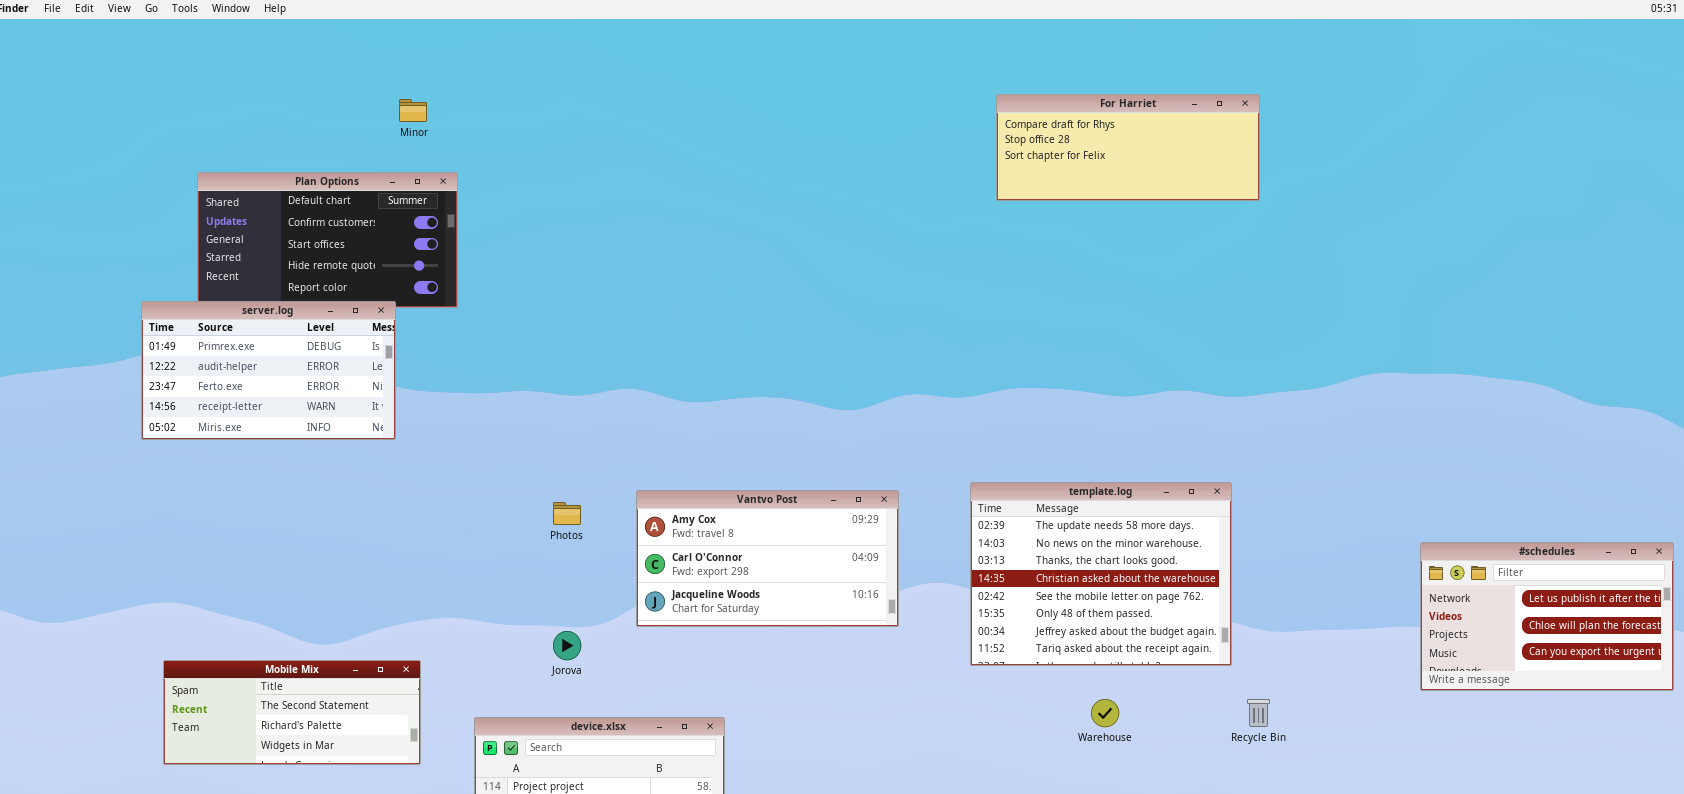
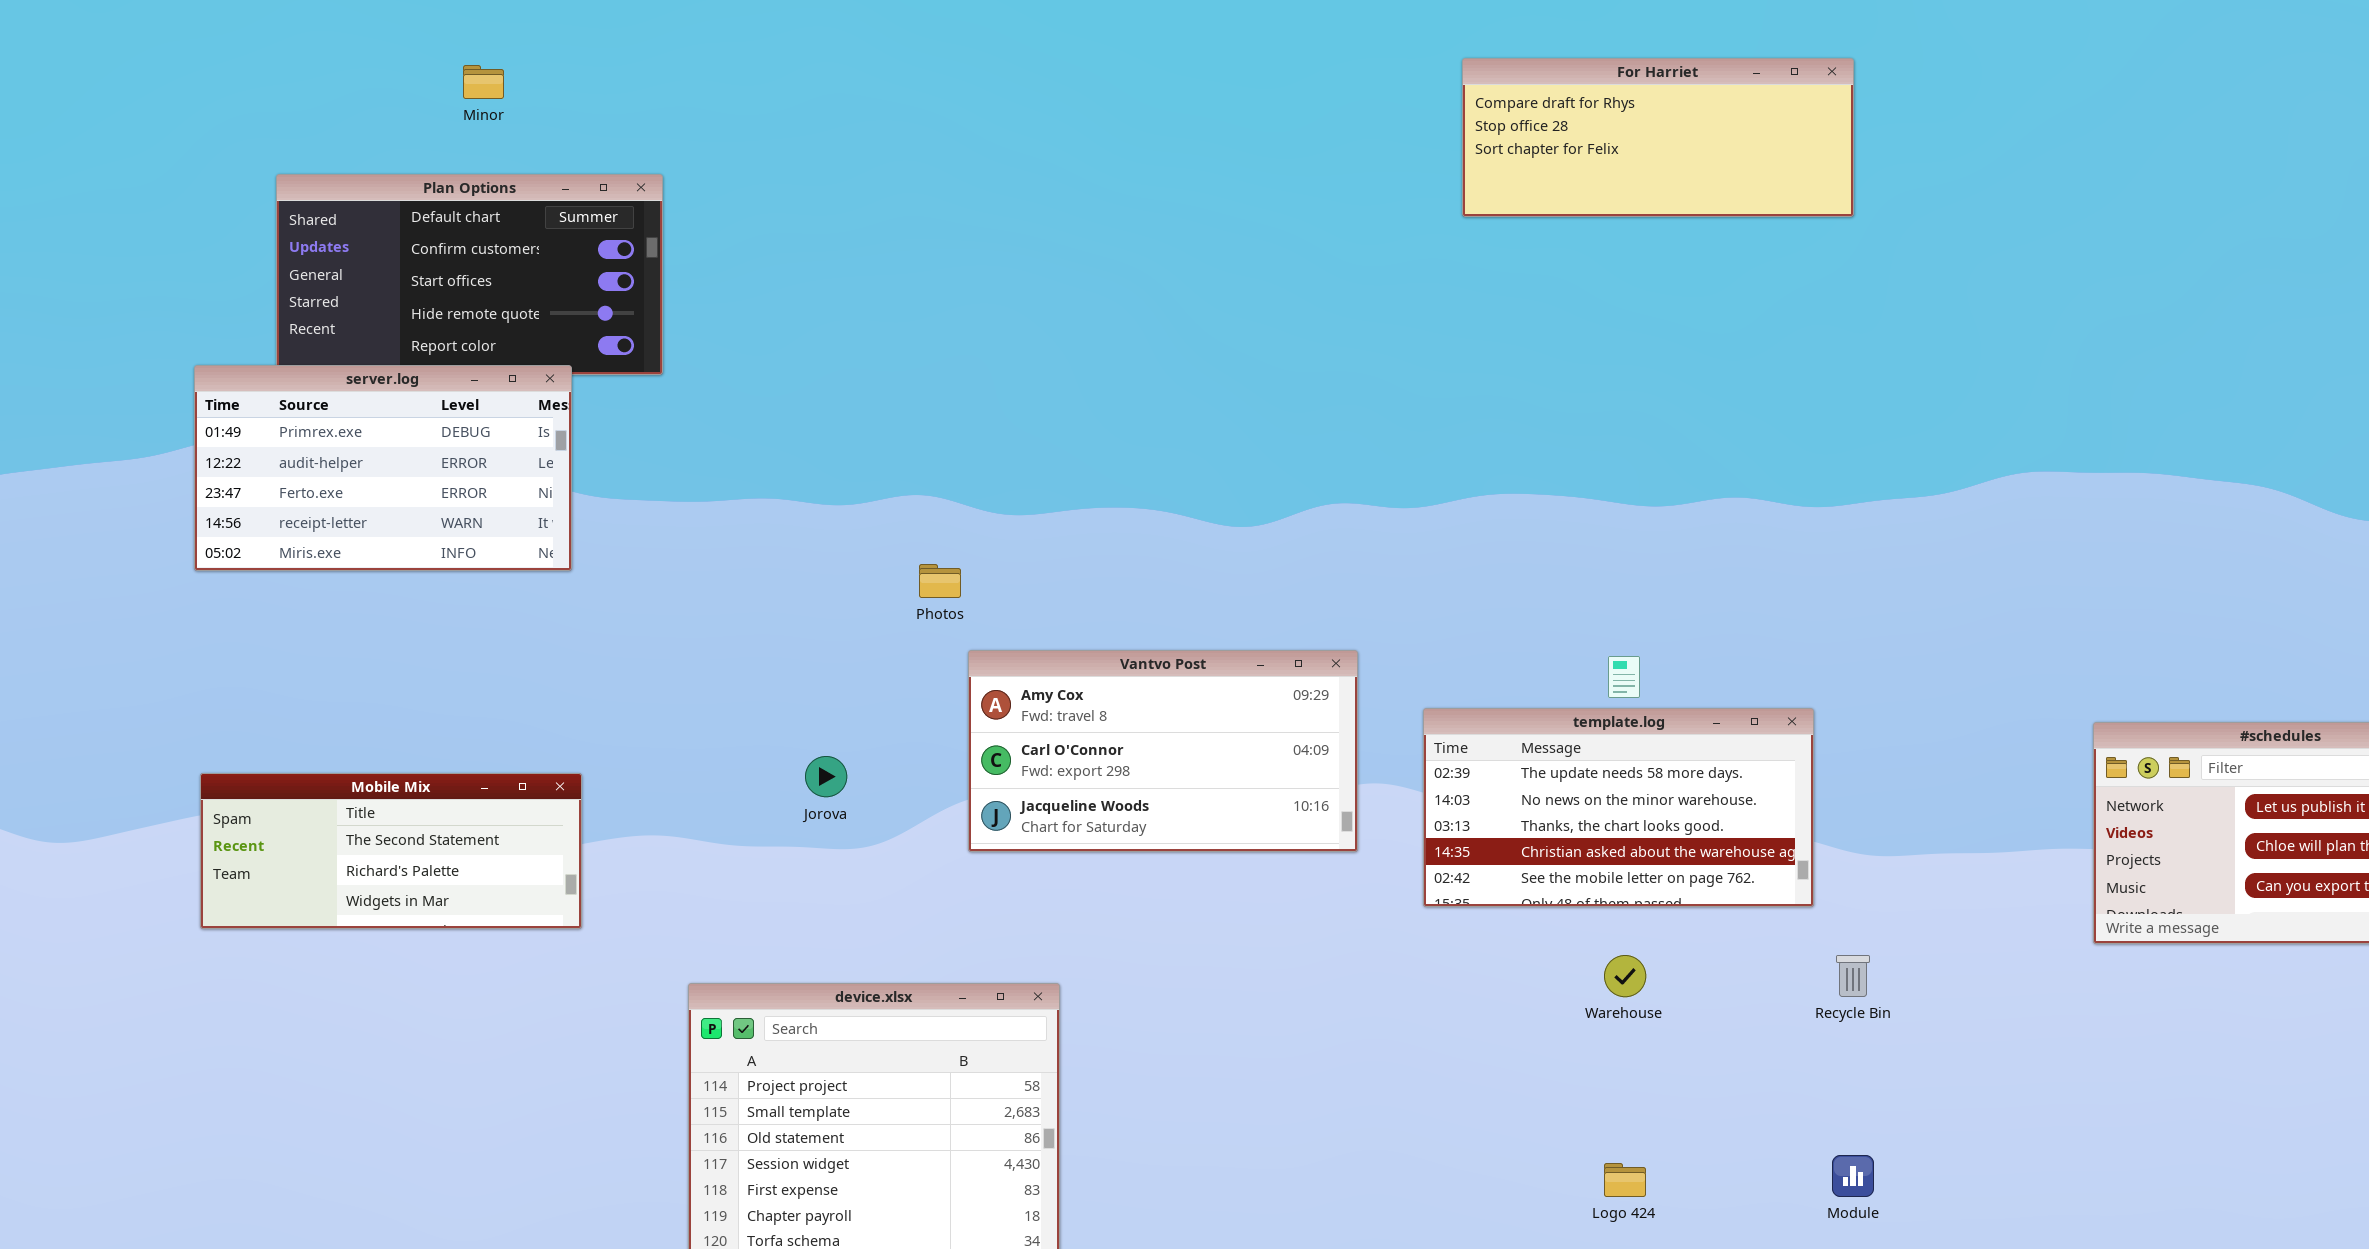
Minor: [399,99,427,122] -> [463,65,504,99], moved
template.log: [970,482,1232,666] -> [1423,708,1814,907], resized
Vantvo Post: [636,490,899,627] -> [968,650,1358,852], moved
Photos: [553,502,581,525] -> [919,564,961,598], moved
Jorova: [553,631,581,660] -> [805,756,847,797], moved
Mobile Mix: [163,660,421,765] -> [200,773,582,929], moved

